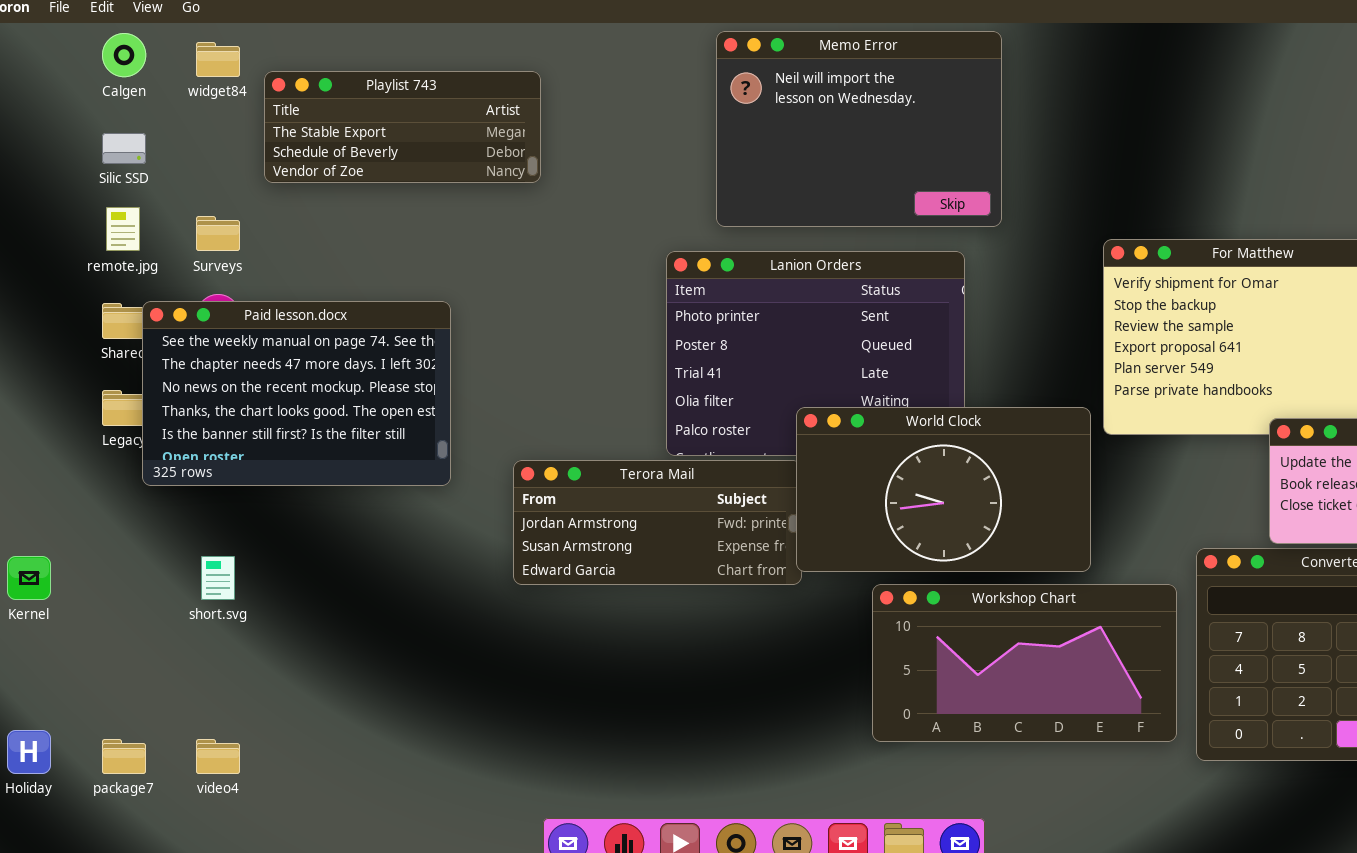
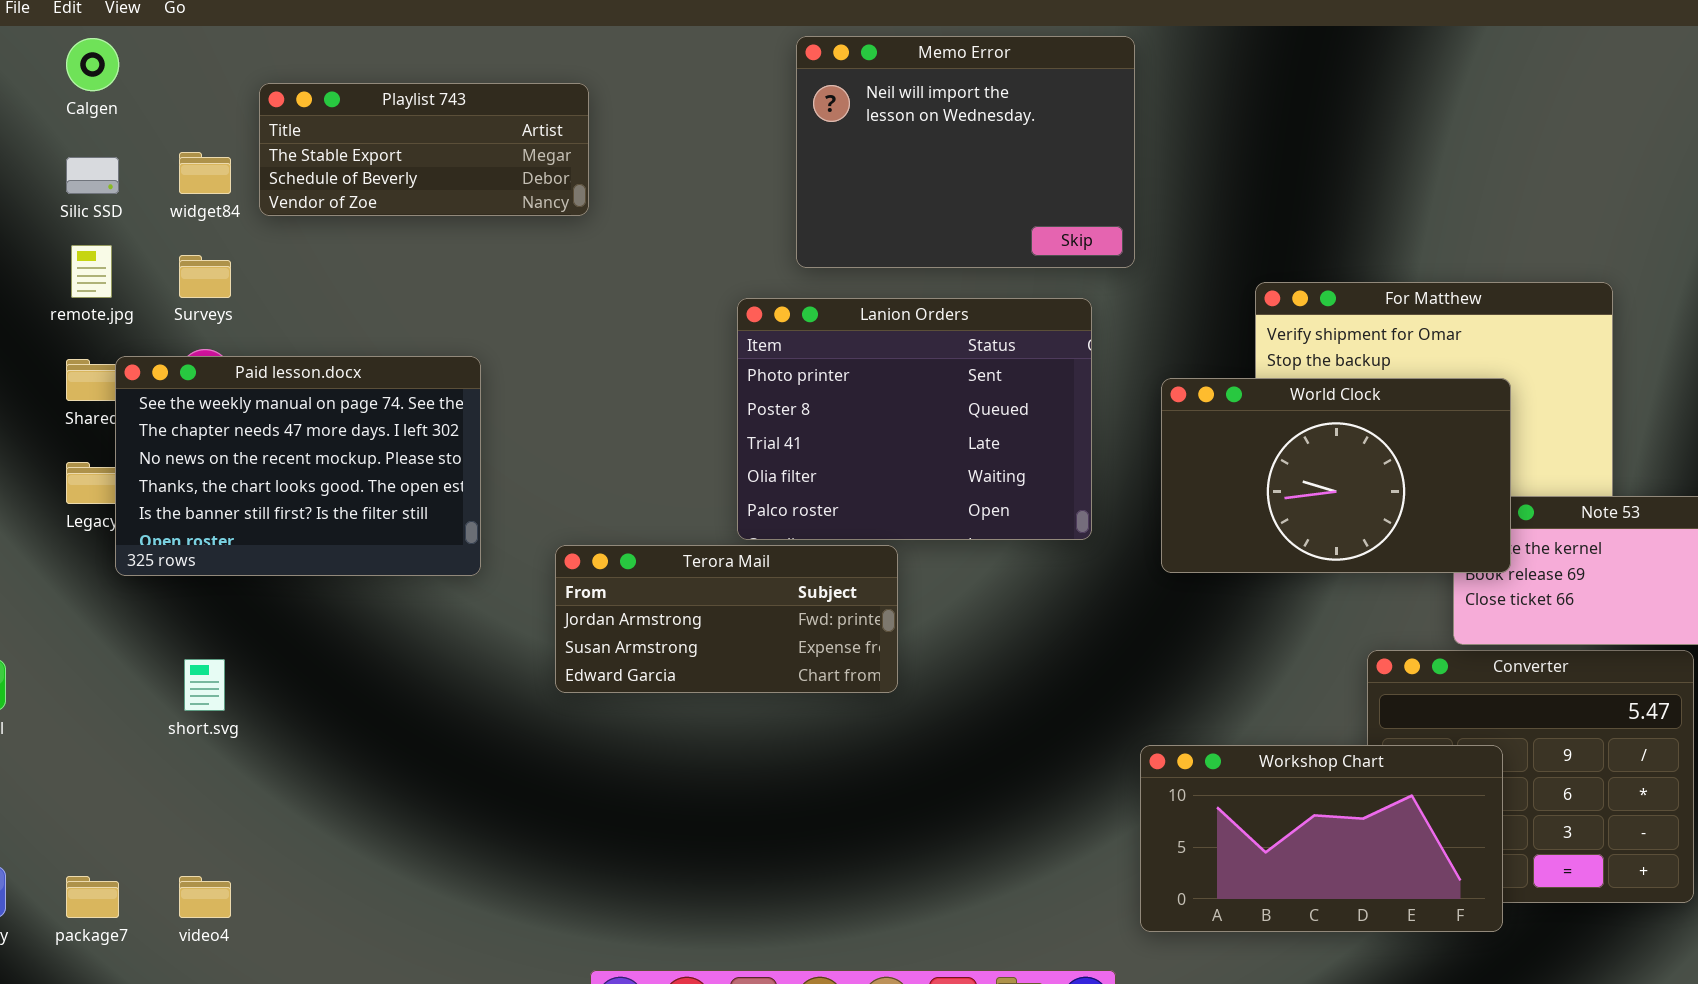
widget84: [196,42,240,77] -> [179,152,231,194], moved
World Clock: [796,407,1091,572] -> [1161,378,1511,573], moved
Workshop Chart: [872,584,1177,742] -> [1140,745,1503,932], moved

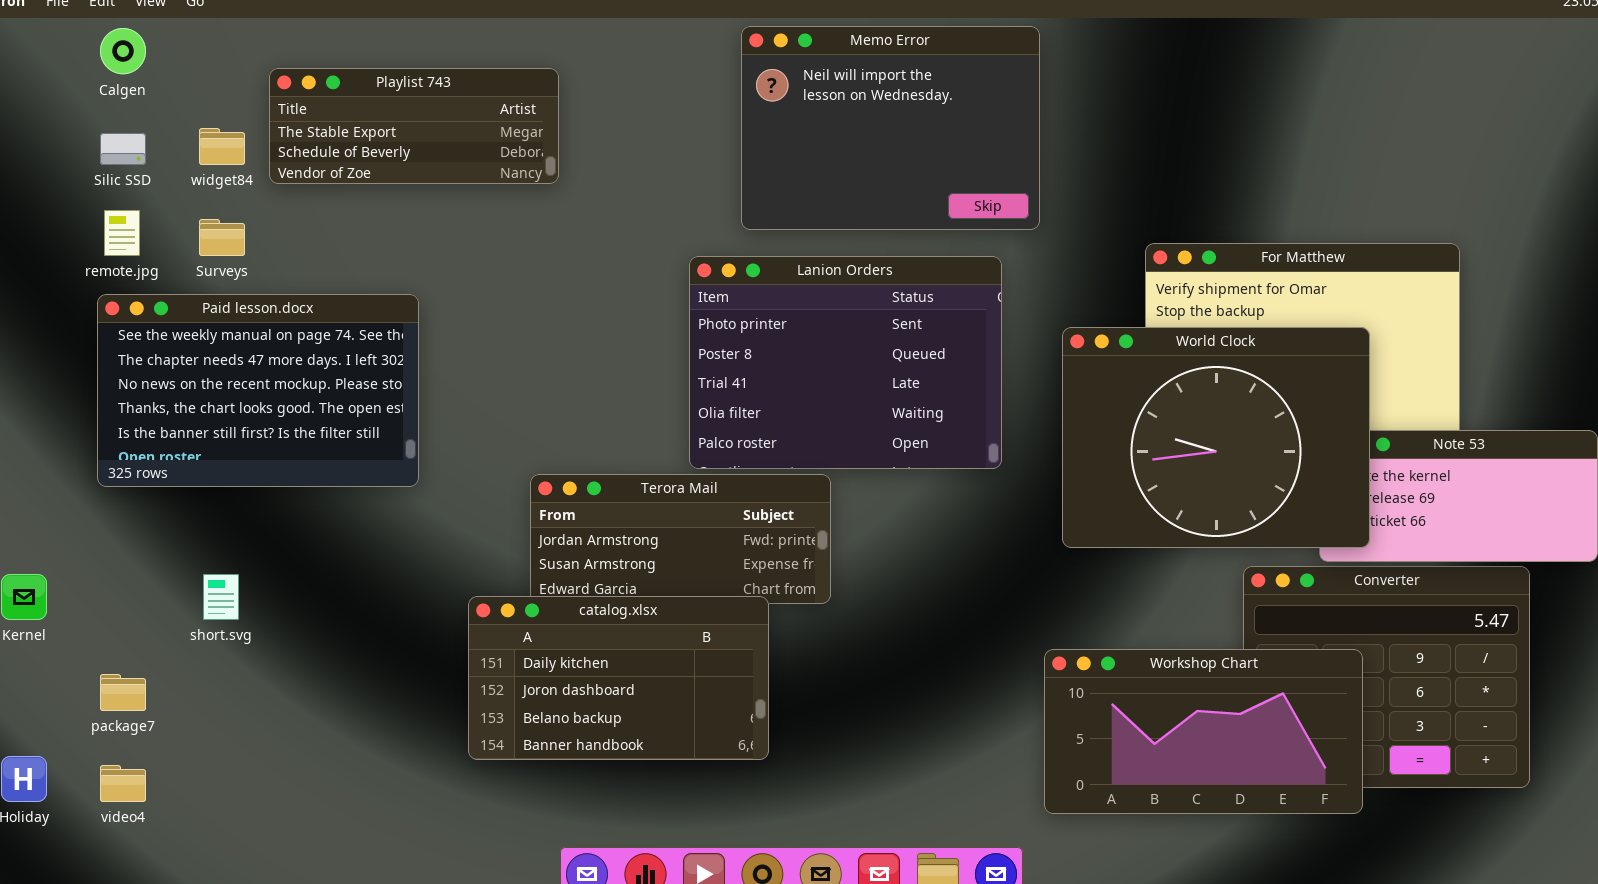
Paid lesson.docx: [115,356,481,576] -> [97,294,419,487], moved
World Clock: [1161,378,1511,573] -> [1062,327,1370,548], resized
catalog.xlsx: none -> [468,596,769,760], opened
package7: [66,876,119,918] -> [100,674,146,711], moved
video4: [179,876,231,918] -> [100,765,146,802], moved

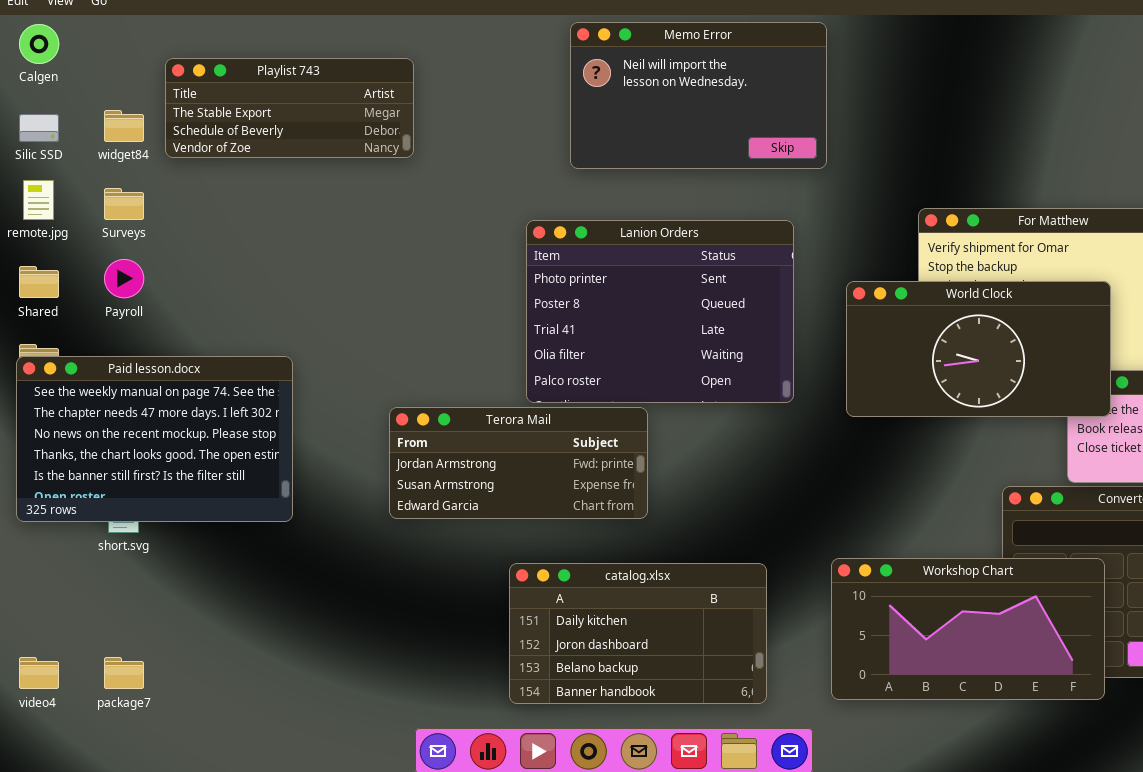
Memo Error: [741,26,1040,230] -> [570,22,827,169], resized
Paid lesson.docx: [97,294,419,487] -> [16,356,293,522], moved
World Clock: [1062,327,1370,548] -> [846,281,1111,417], resized
catalog.xlsx: [468,596,769,760] -> [509,563,767,704], moved
package7: [100,674,146,711] -> [104,657,144,689], moved

